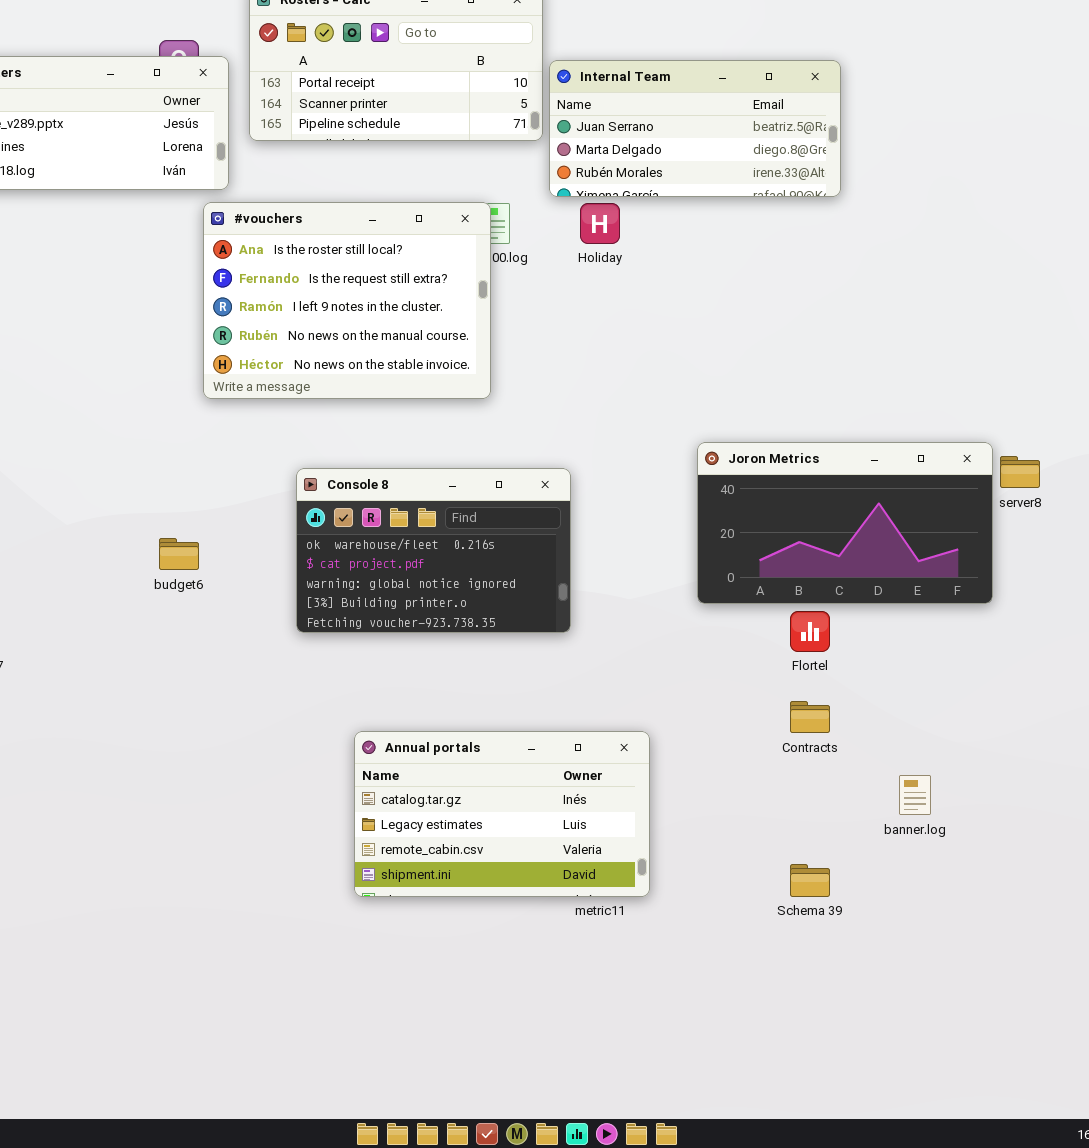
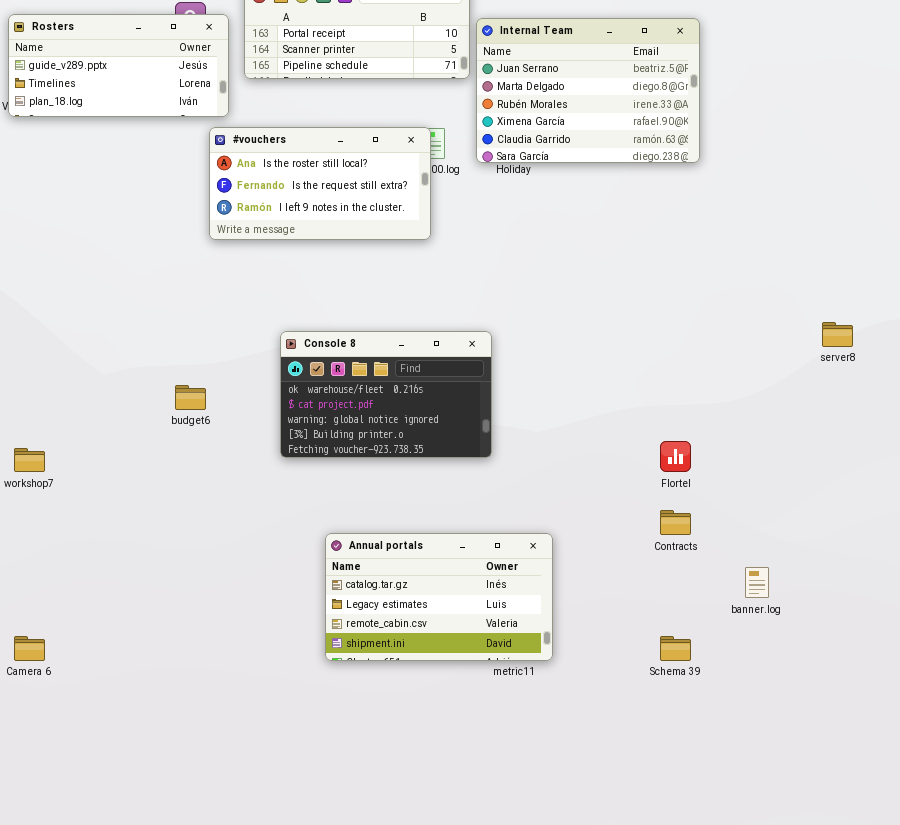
Internal Team: [549,60,841,197] -> [476,18,700,163], resized
#vouchers: [203,202,491,399] -> [209,127,431,240], resized
Joron Metrics: [697,442,993,604] -> none, closed

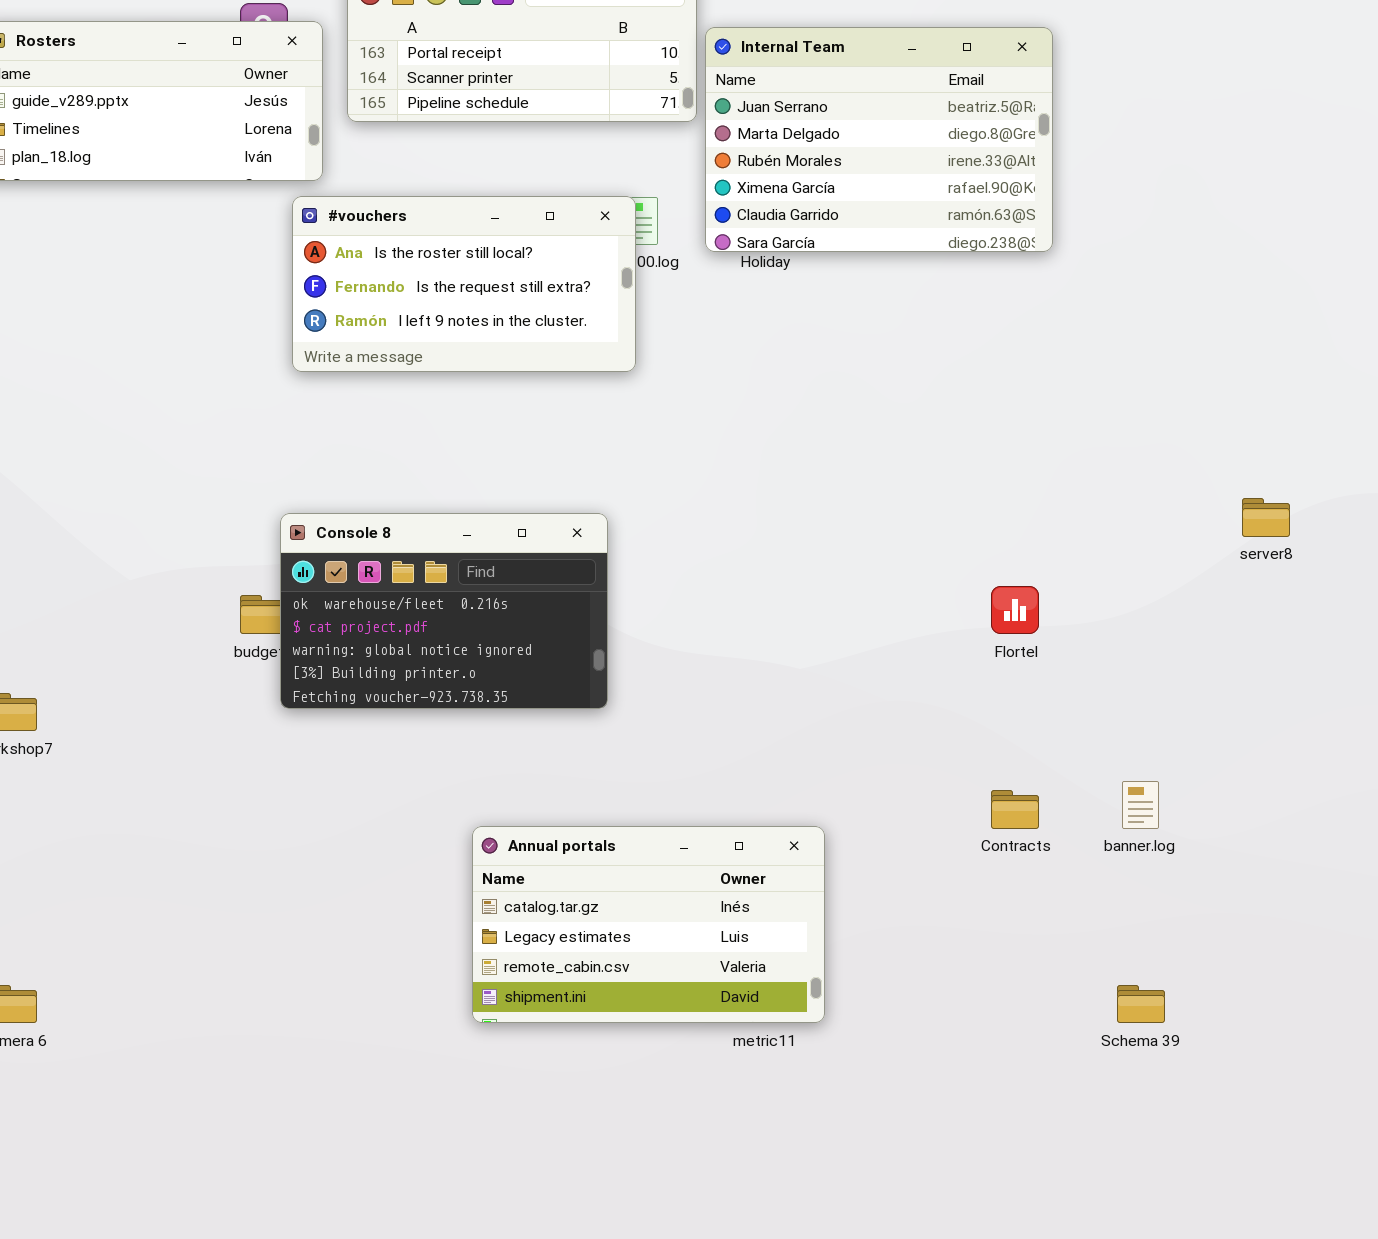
Console 8: [280,331,492,458] -> [280,513,608,709], moved
Flortel: [660,441,691,472] -> [991,586,1039,634], moved
banner.log: [745,567,769,598] -> [1122,781,1159,829], moved
Schema 39: [660,636,691,661] -> [1117,985,1165,1023], moved

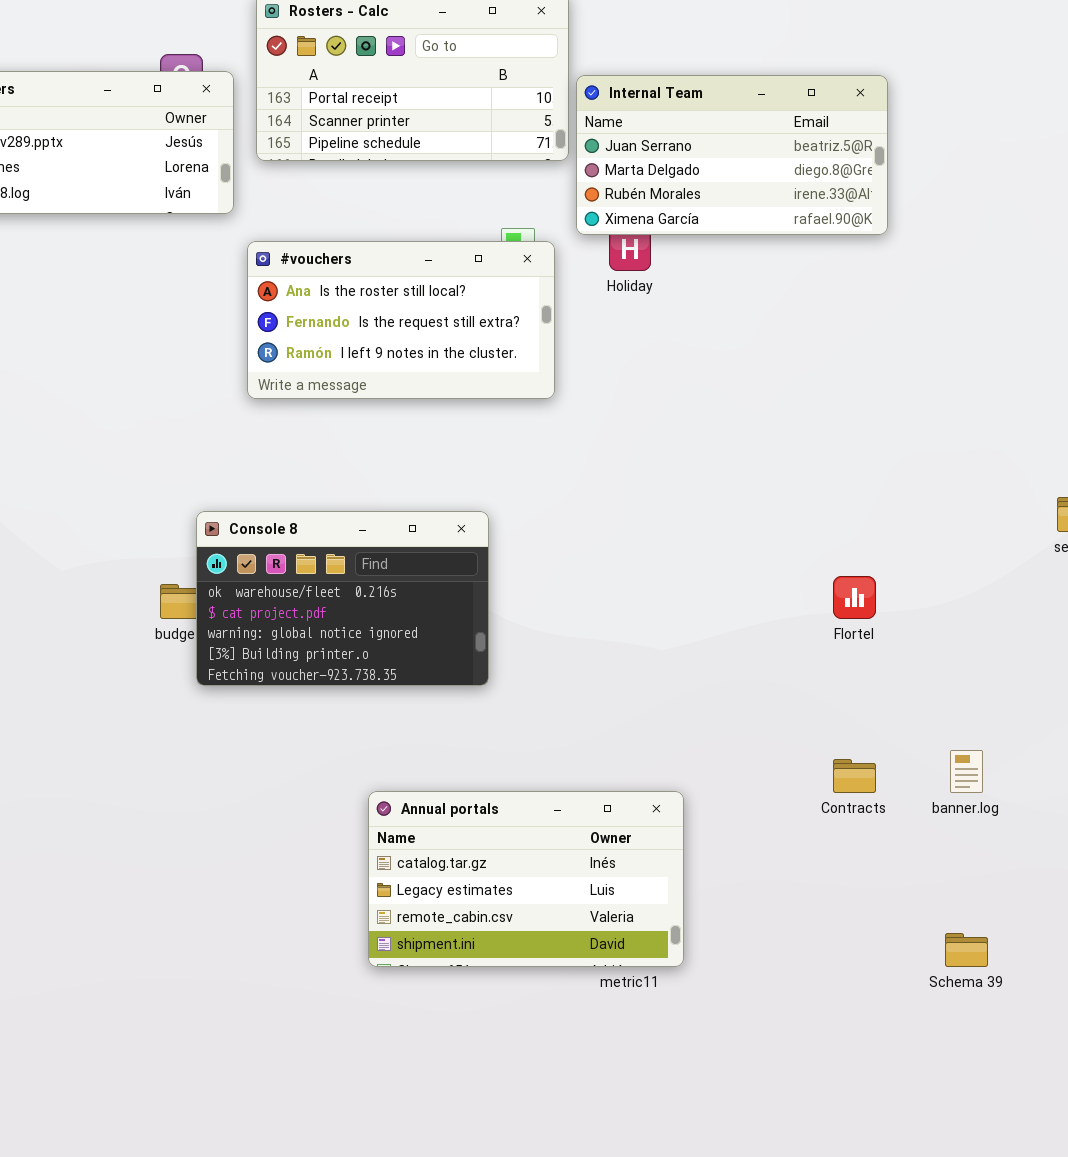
Internal Team: [705,27,1053,252] -> [576,75,888,235], resized
#vouchers: [292,196,636,372] -> [247,241,555,399], moved

